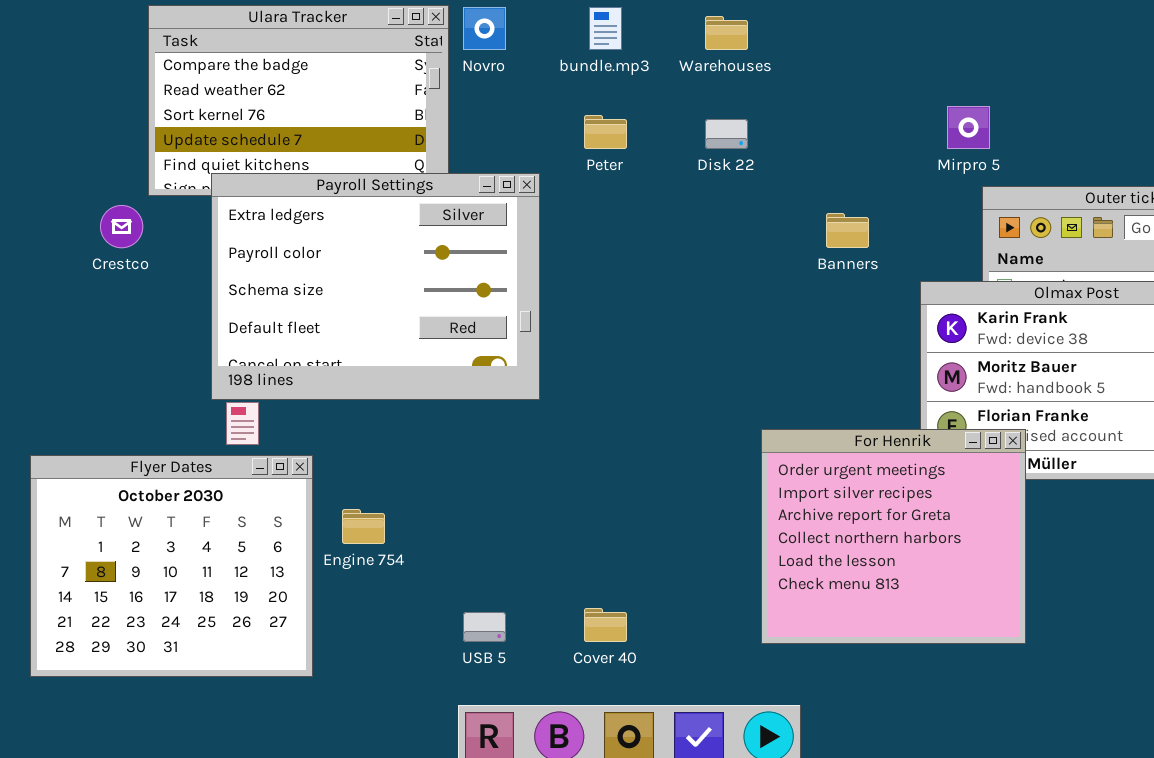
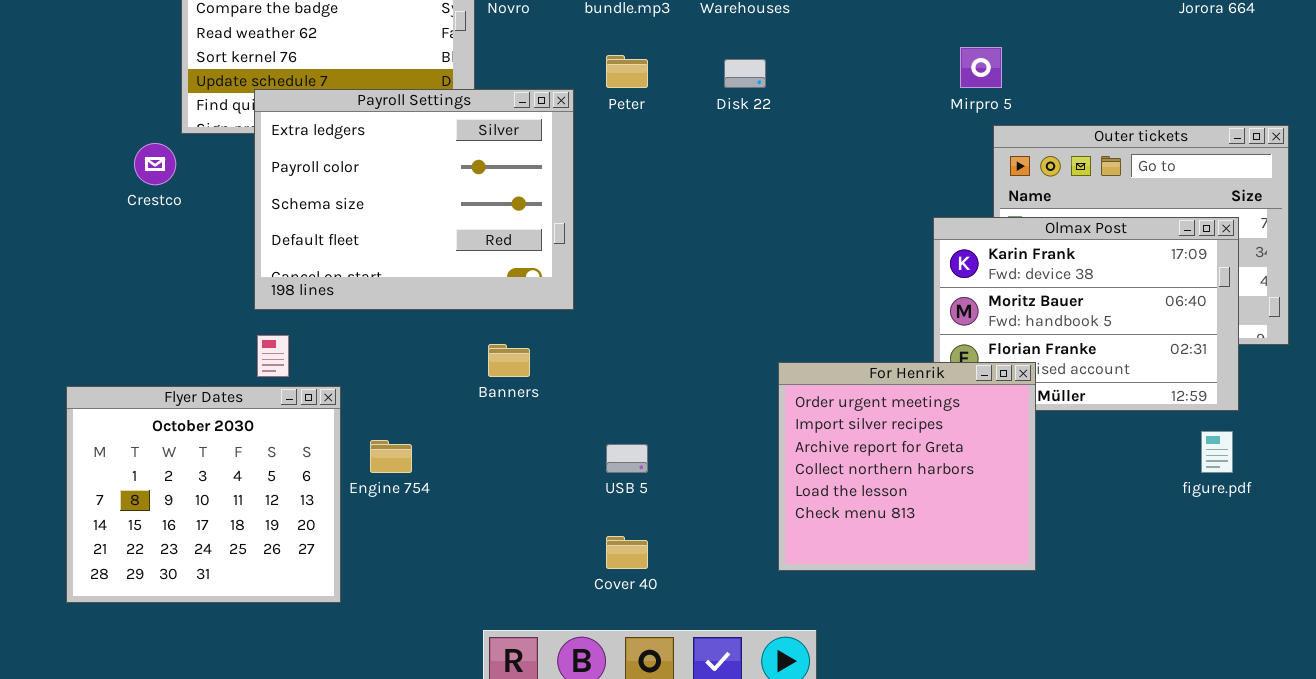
Payroll Settings: [211,173,540,400] -> [254,89,574,310], moved
Banners: [826,213,869,248] -> [488,344,530,377], moved
USB 5: [463,612,506,642] -> [606,444,648,473], moved

